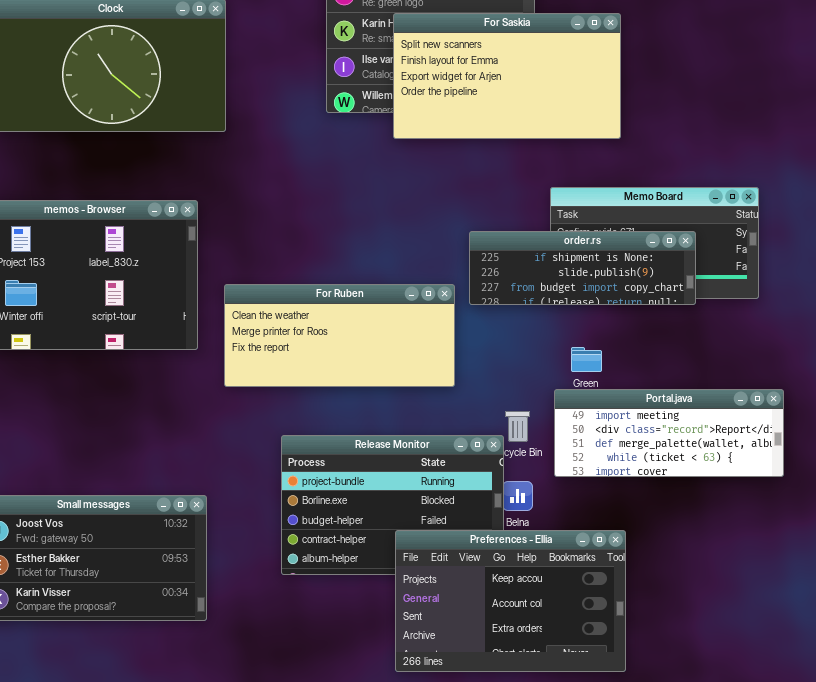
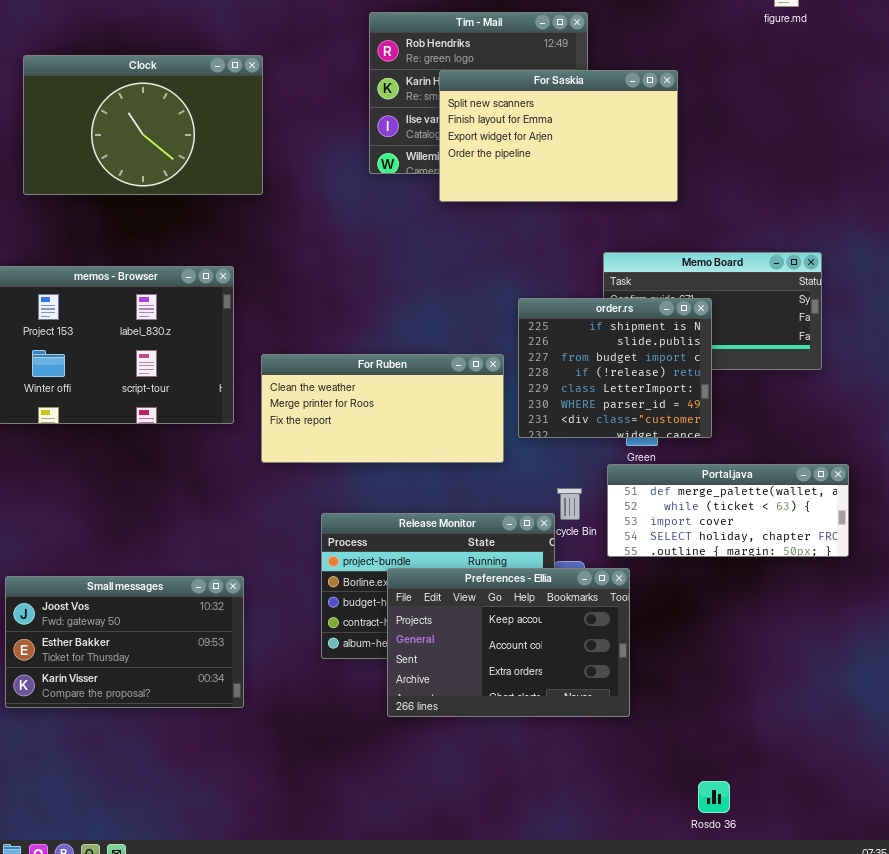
order.rs: [469,231,696,305] -> [518,298,712,438], resized
Portal.java: [554,389,784,477] -> [607,464,849,557], scrolled down 2 rows
Preferences - Ellia: [395,530,626,672] -> [387,568,630,717], moved

